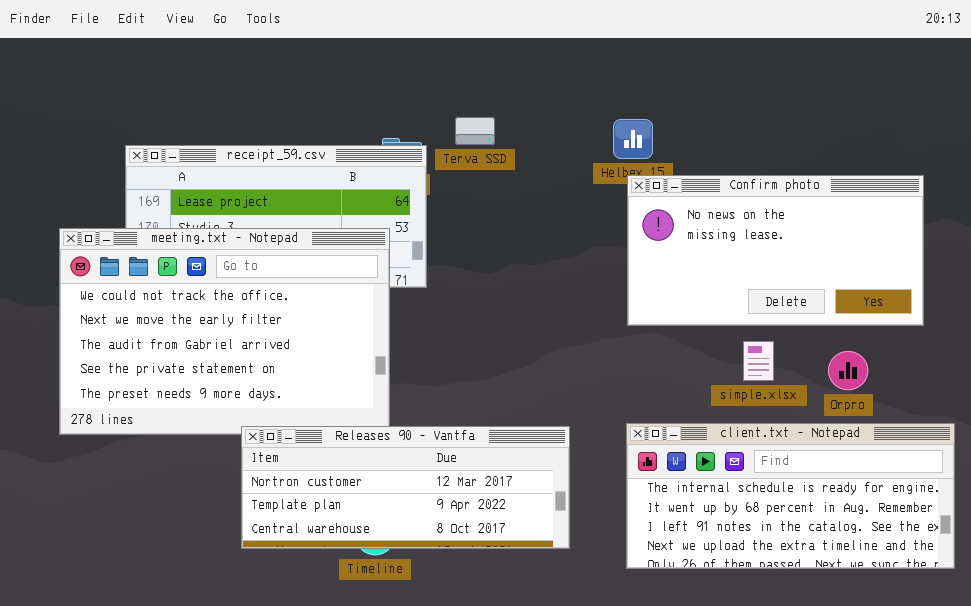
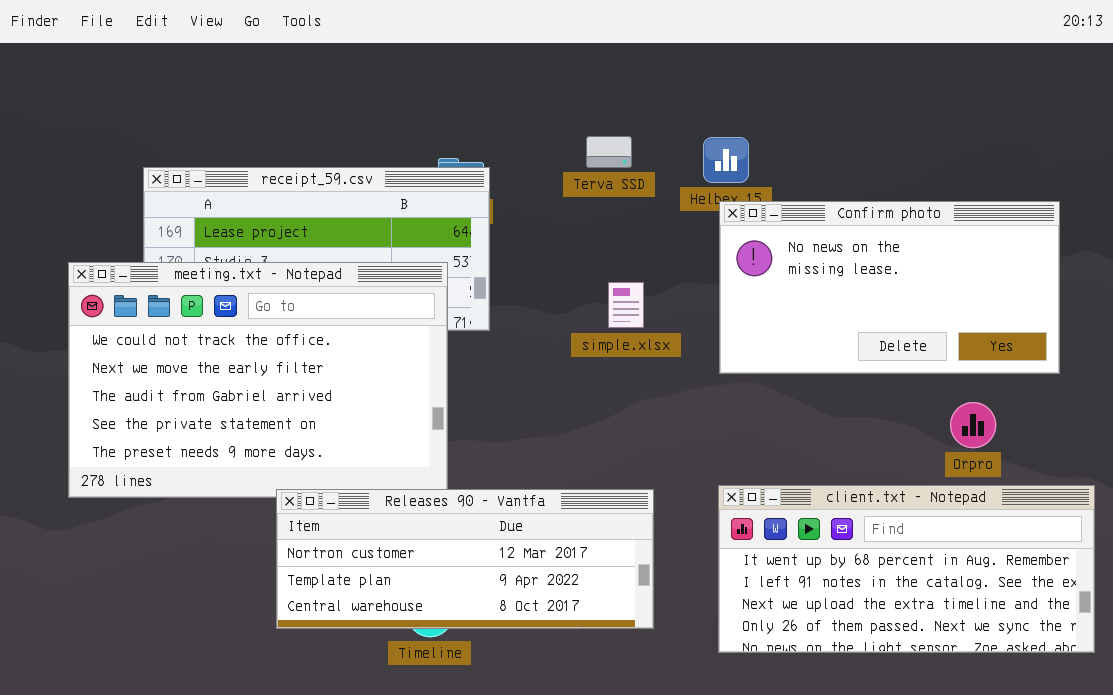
Terva SSD: [455,117,495,145] -> [586,136,632,168], moved
simple.xlsx: [743,341,774,381] -> [608,282,644,328], moved
client.txt - Notepad: [626,423,955,569] -> [718,485,1095,653], scrolled down 1 row

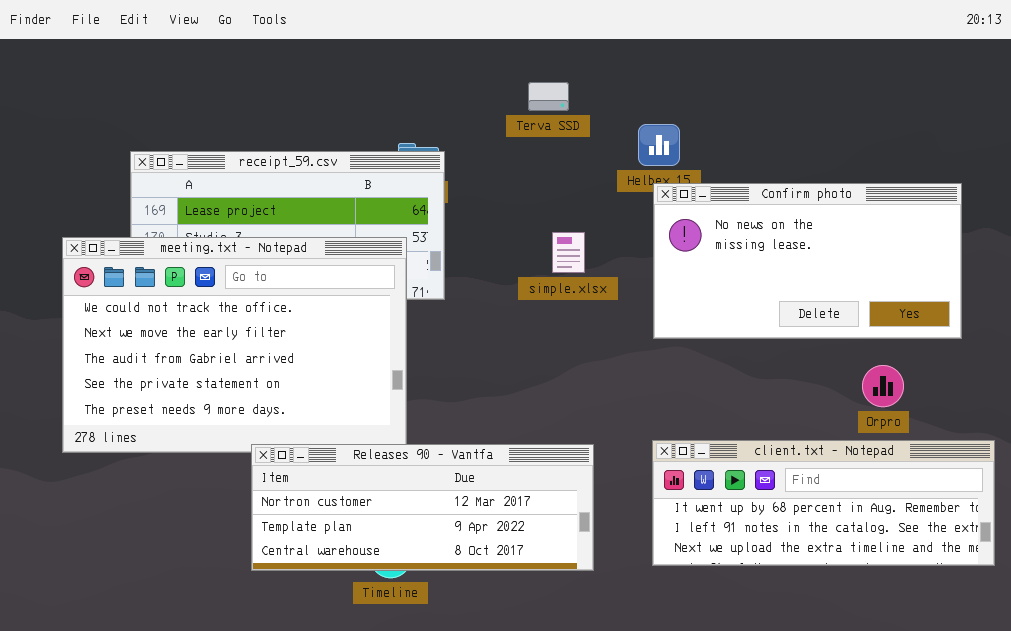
Terva SSD: [586,136,632,168] -> [528,82,569,111], moved
simple.xlsx: [608,282,644,328] -> [552,232,585,273], moved
client.txt - Notepad: [718,485,1095,653] -> [652,440,995,566], resized

